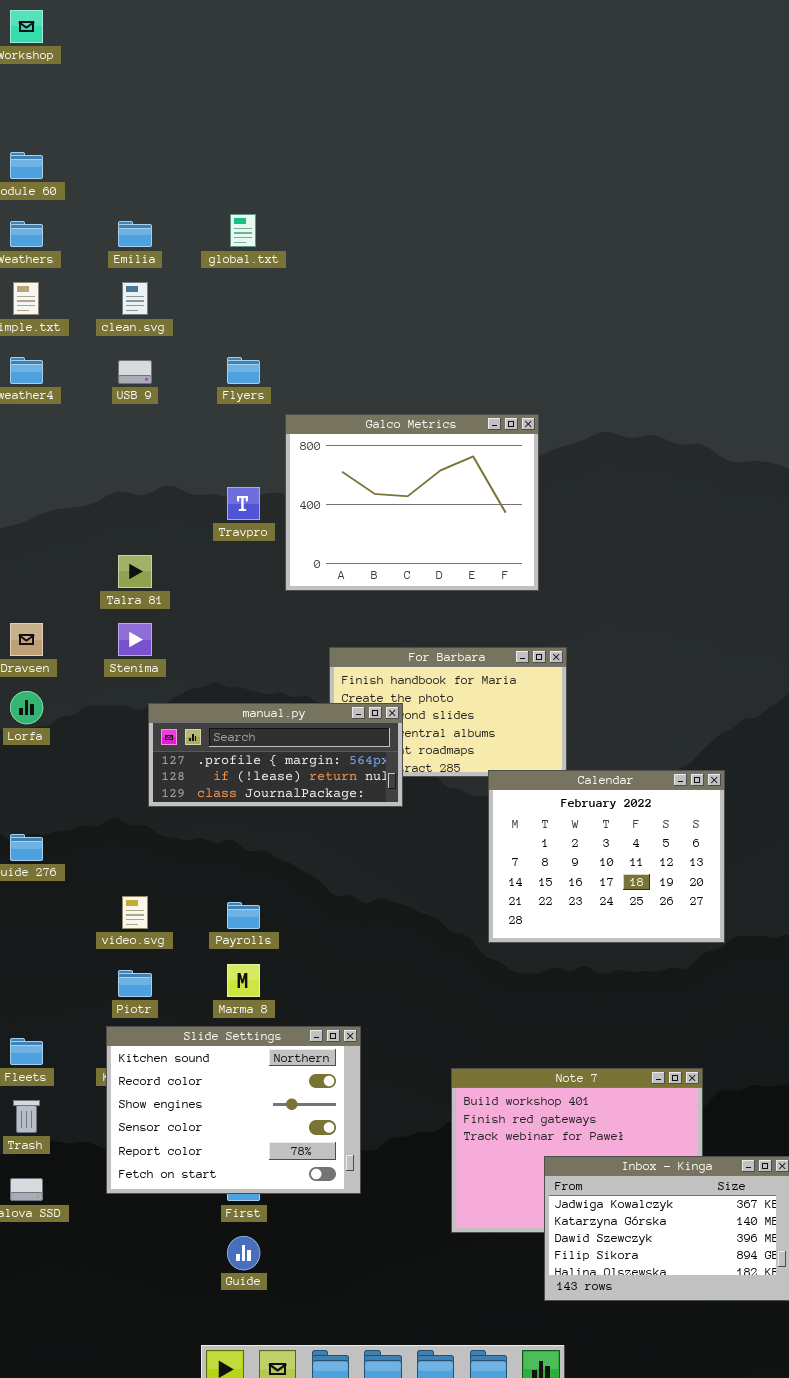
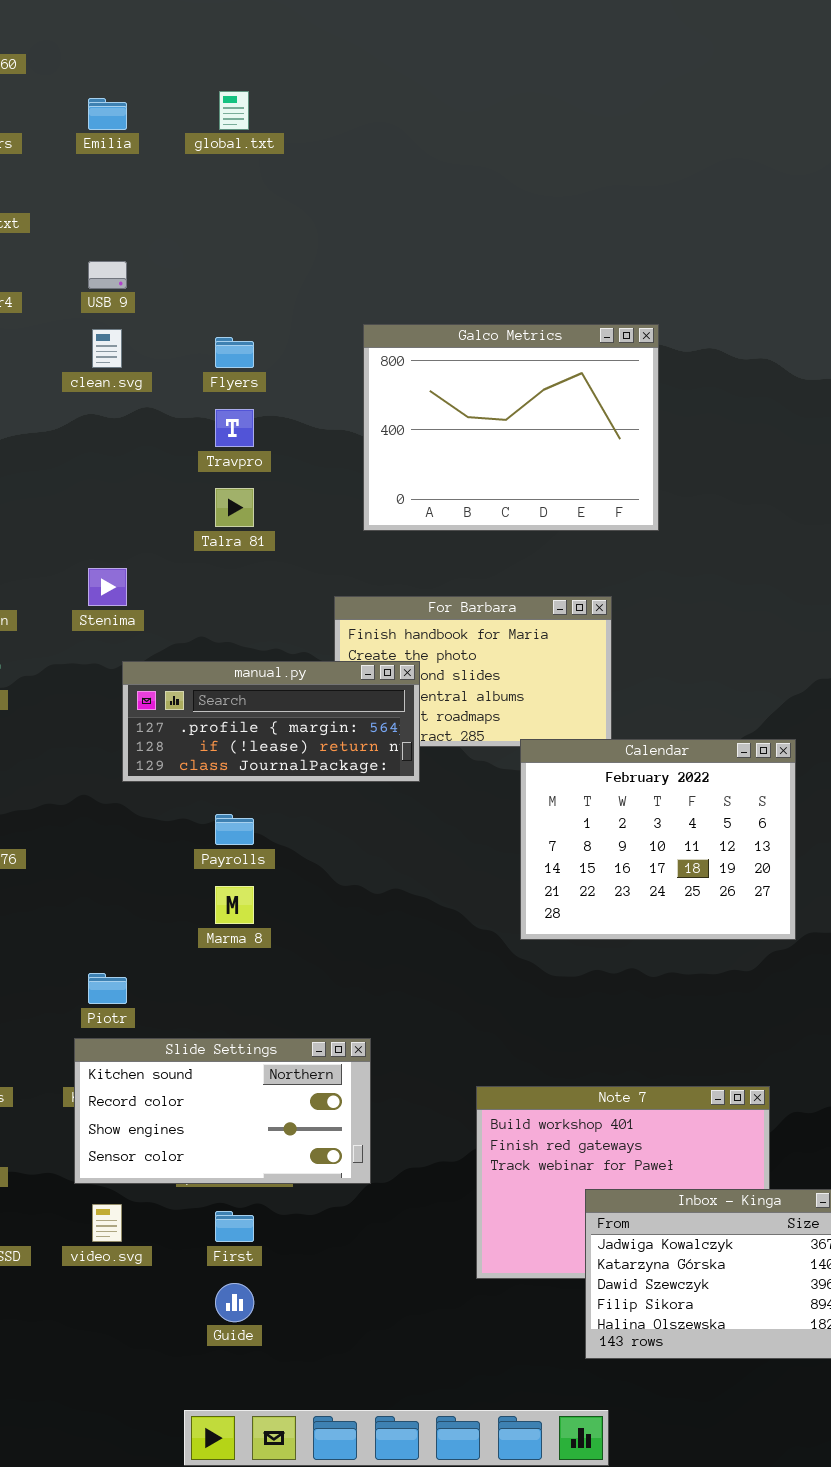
clean.svg: [122,282,148,315] -> [92,329,122,368], moved
Flyers: [227,357,260,384] -> [215,337,254,368], moved
Galco Metrics: [285,414,539,591] -> [363,324,659,531], moved
Talra 81: [118,555,152,588] -> [215,488,254,527], moved
video.svg: [122,896,148,929] -> [92,1204,122,1242], moved
Payrolls: [227,902,260,929] -> [215,814,254,845], moved
Marma 8: [227,964,260,997] -> [215,886,254,924], moved
Slide Settings: [106,1026,361,1194] -> [74,1038,371,1184], resized

